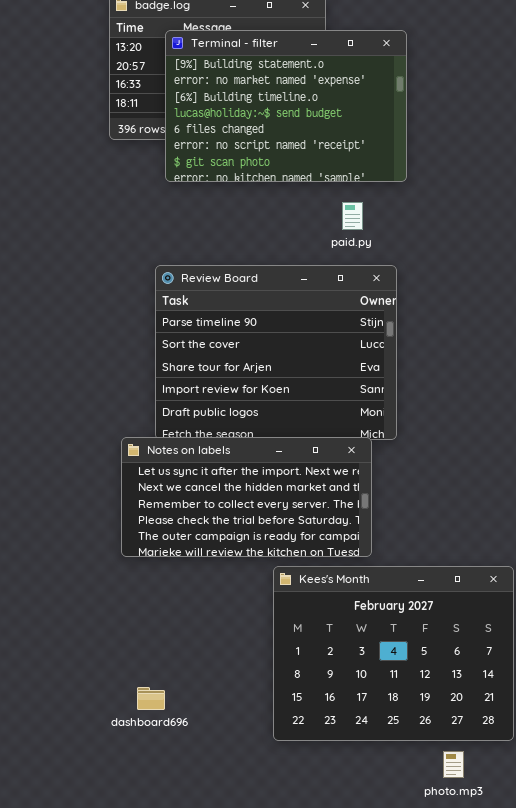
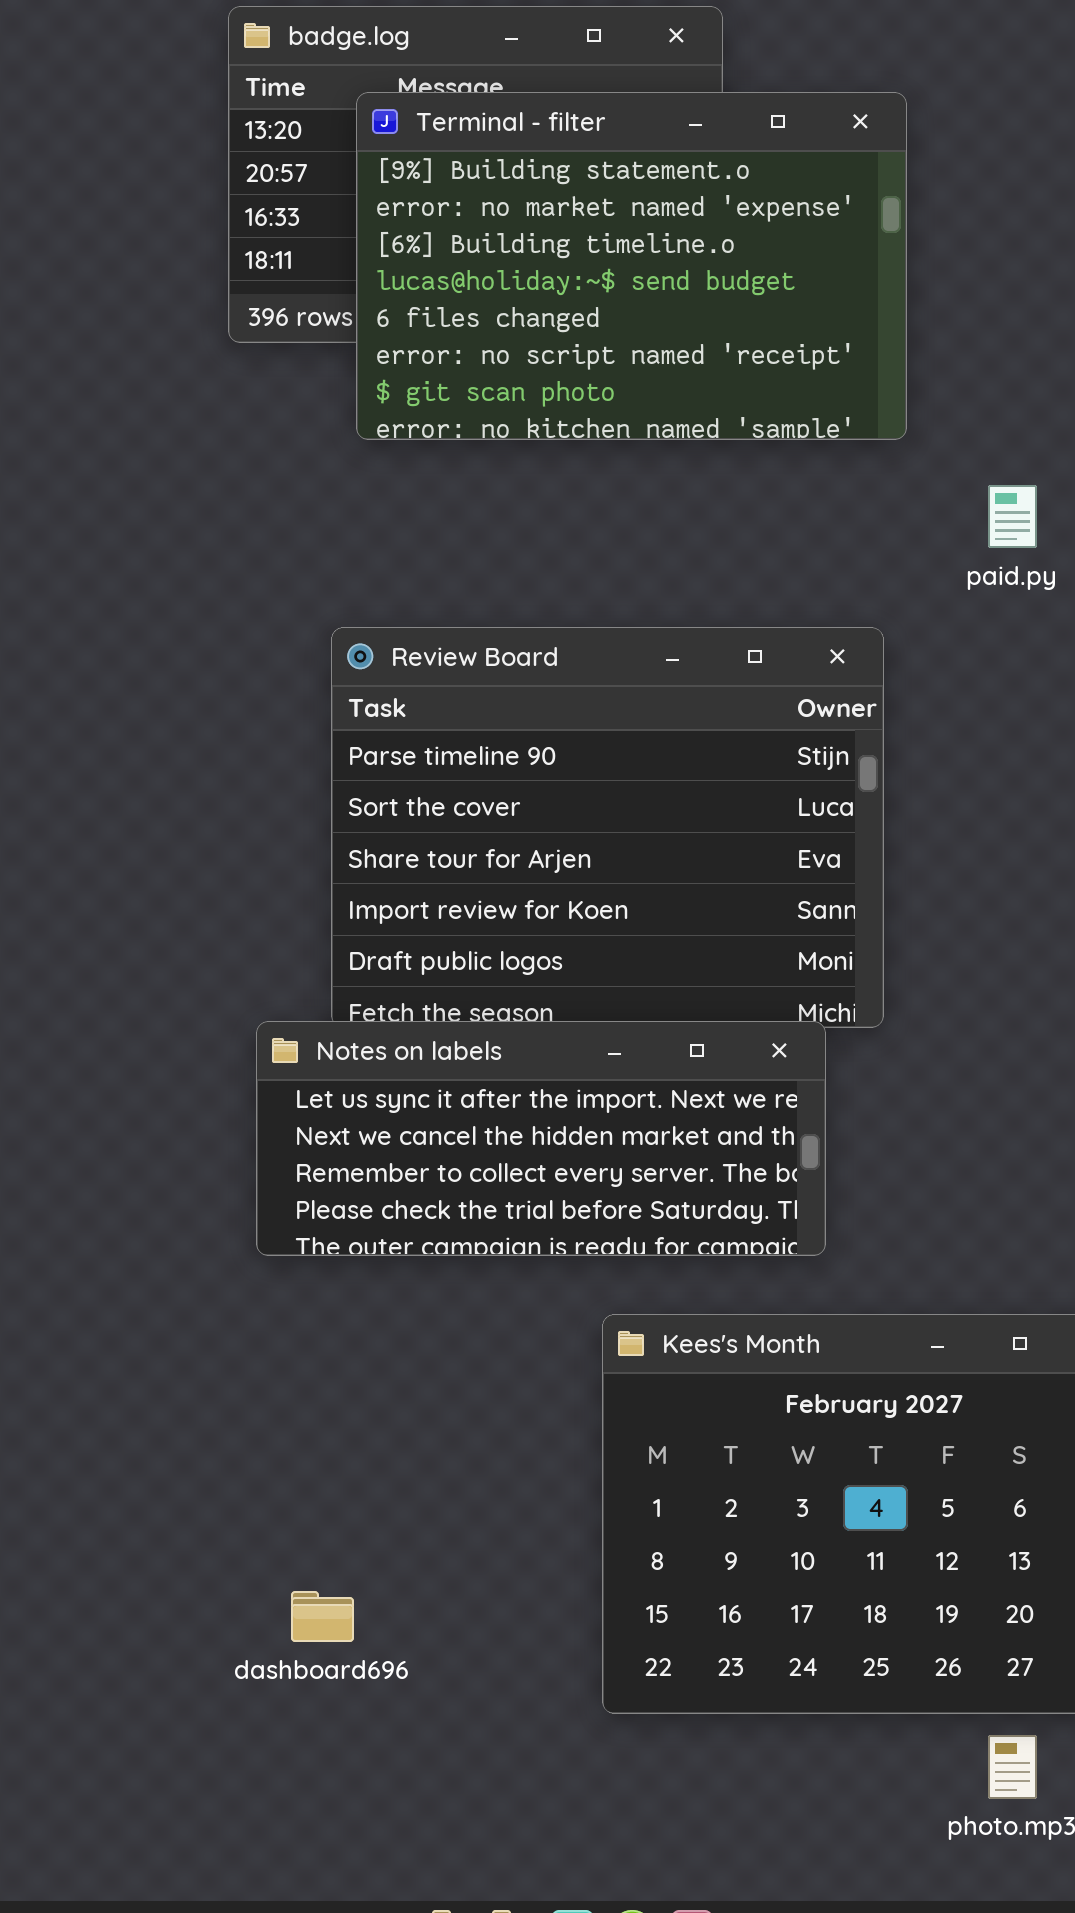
paid.py: [342,202,363,230] -> [988,485,1037,548], moved
Notes on labels: [121,437,372,557] -> [256,1021,826,1256], resized

